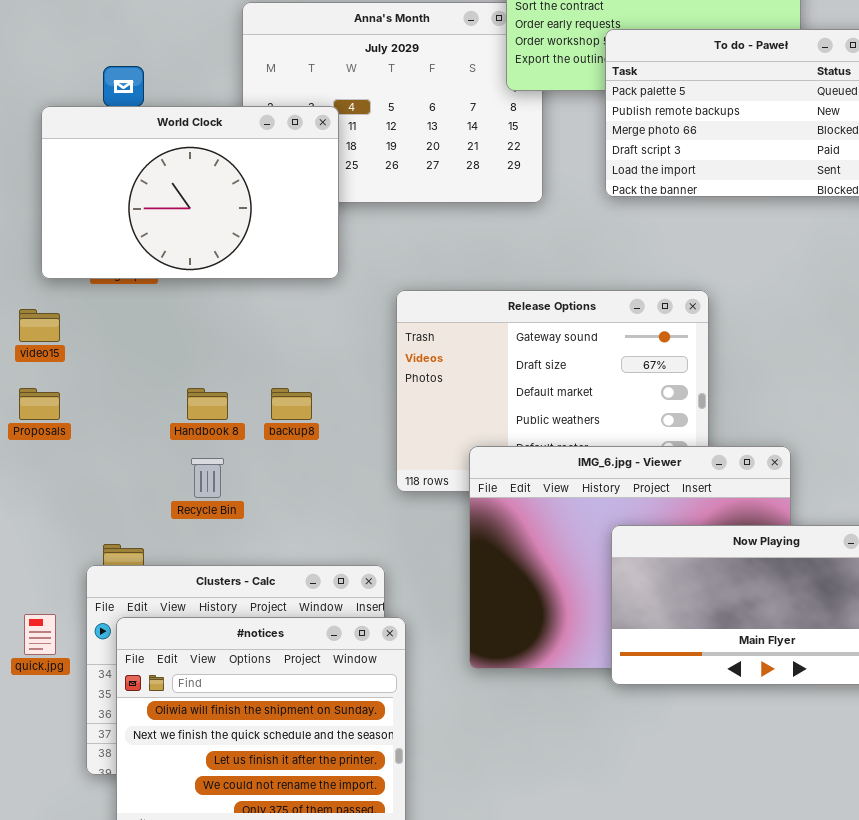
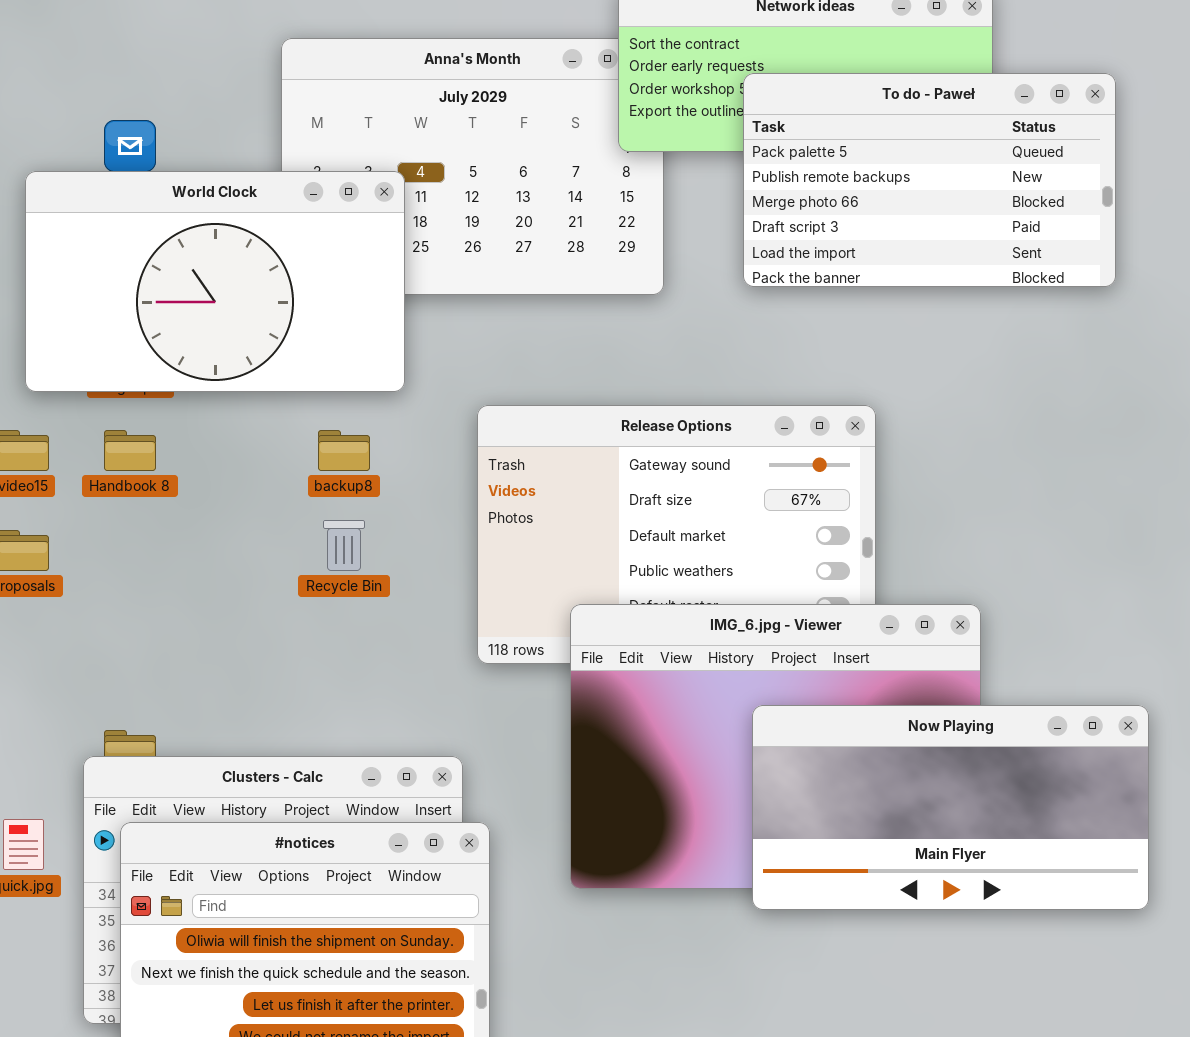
Handbook 8: [187,388,228,420] -> [104,430,156,471], moved
backup8: [271,388,312,420] -> [318,430,370,471], moved
Recycle Bin: [191,458,224,498] -> [323,520,365,571], moved

